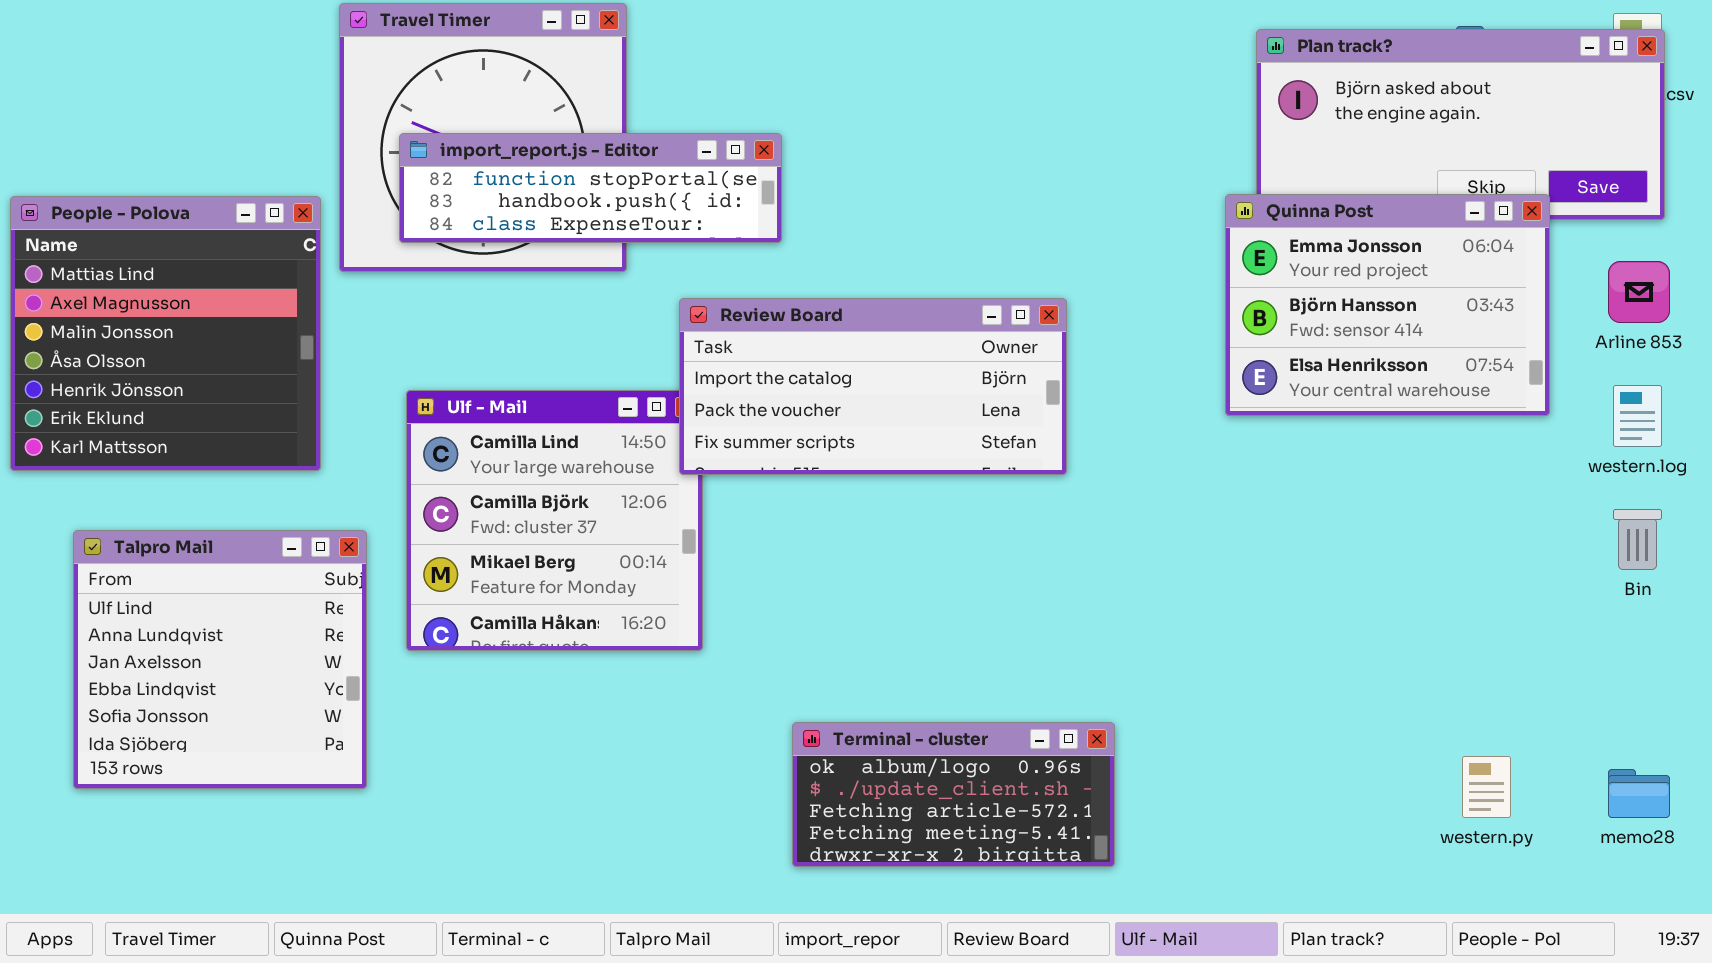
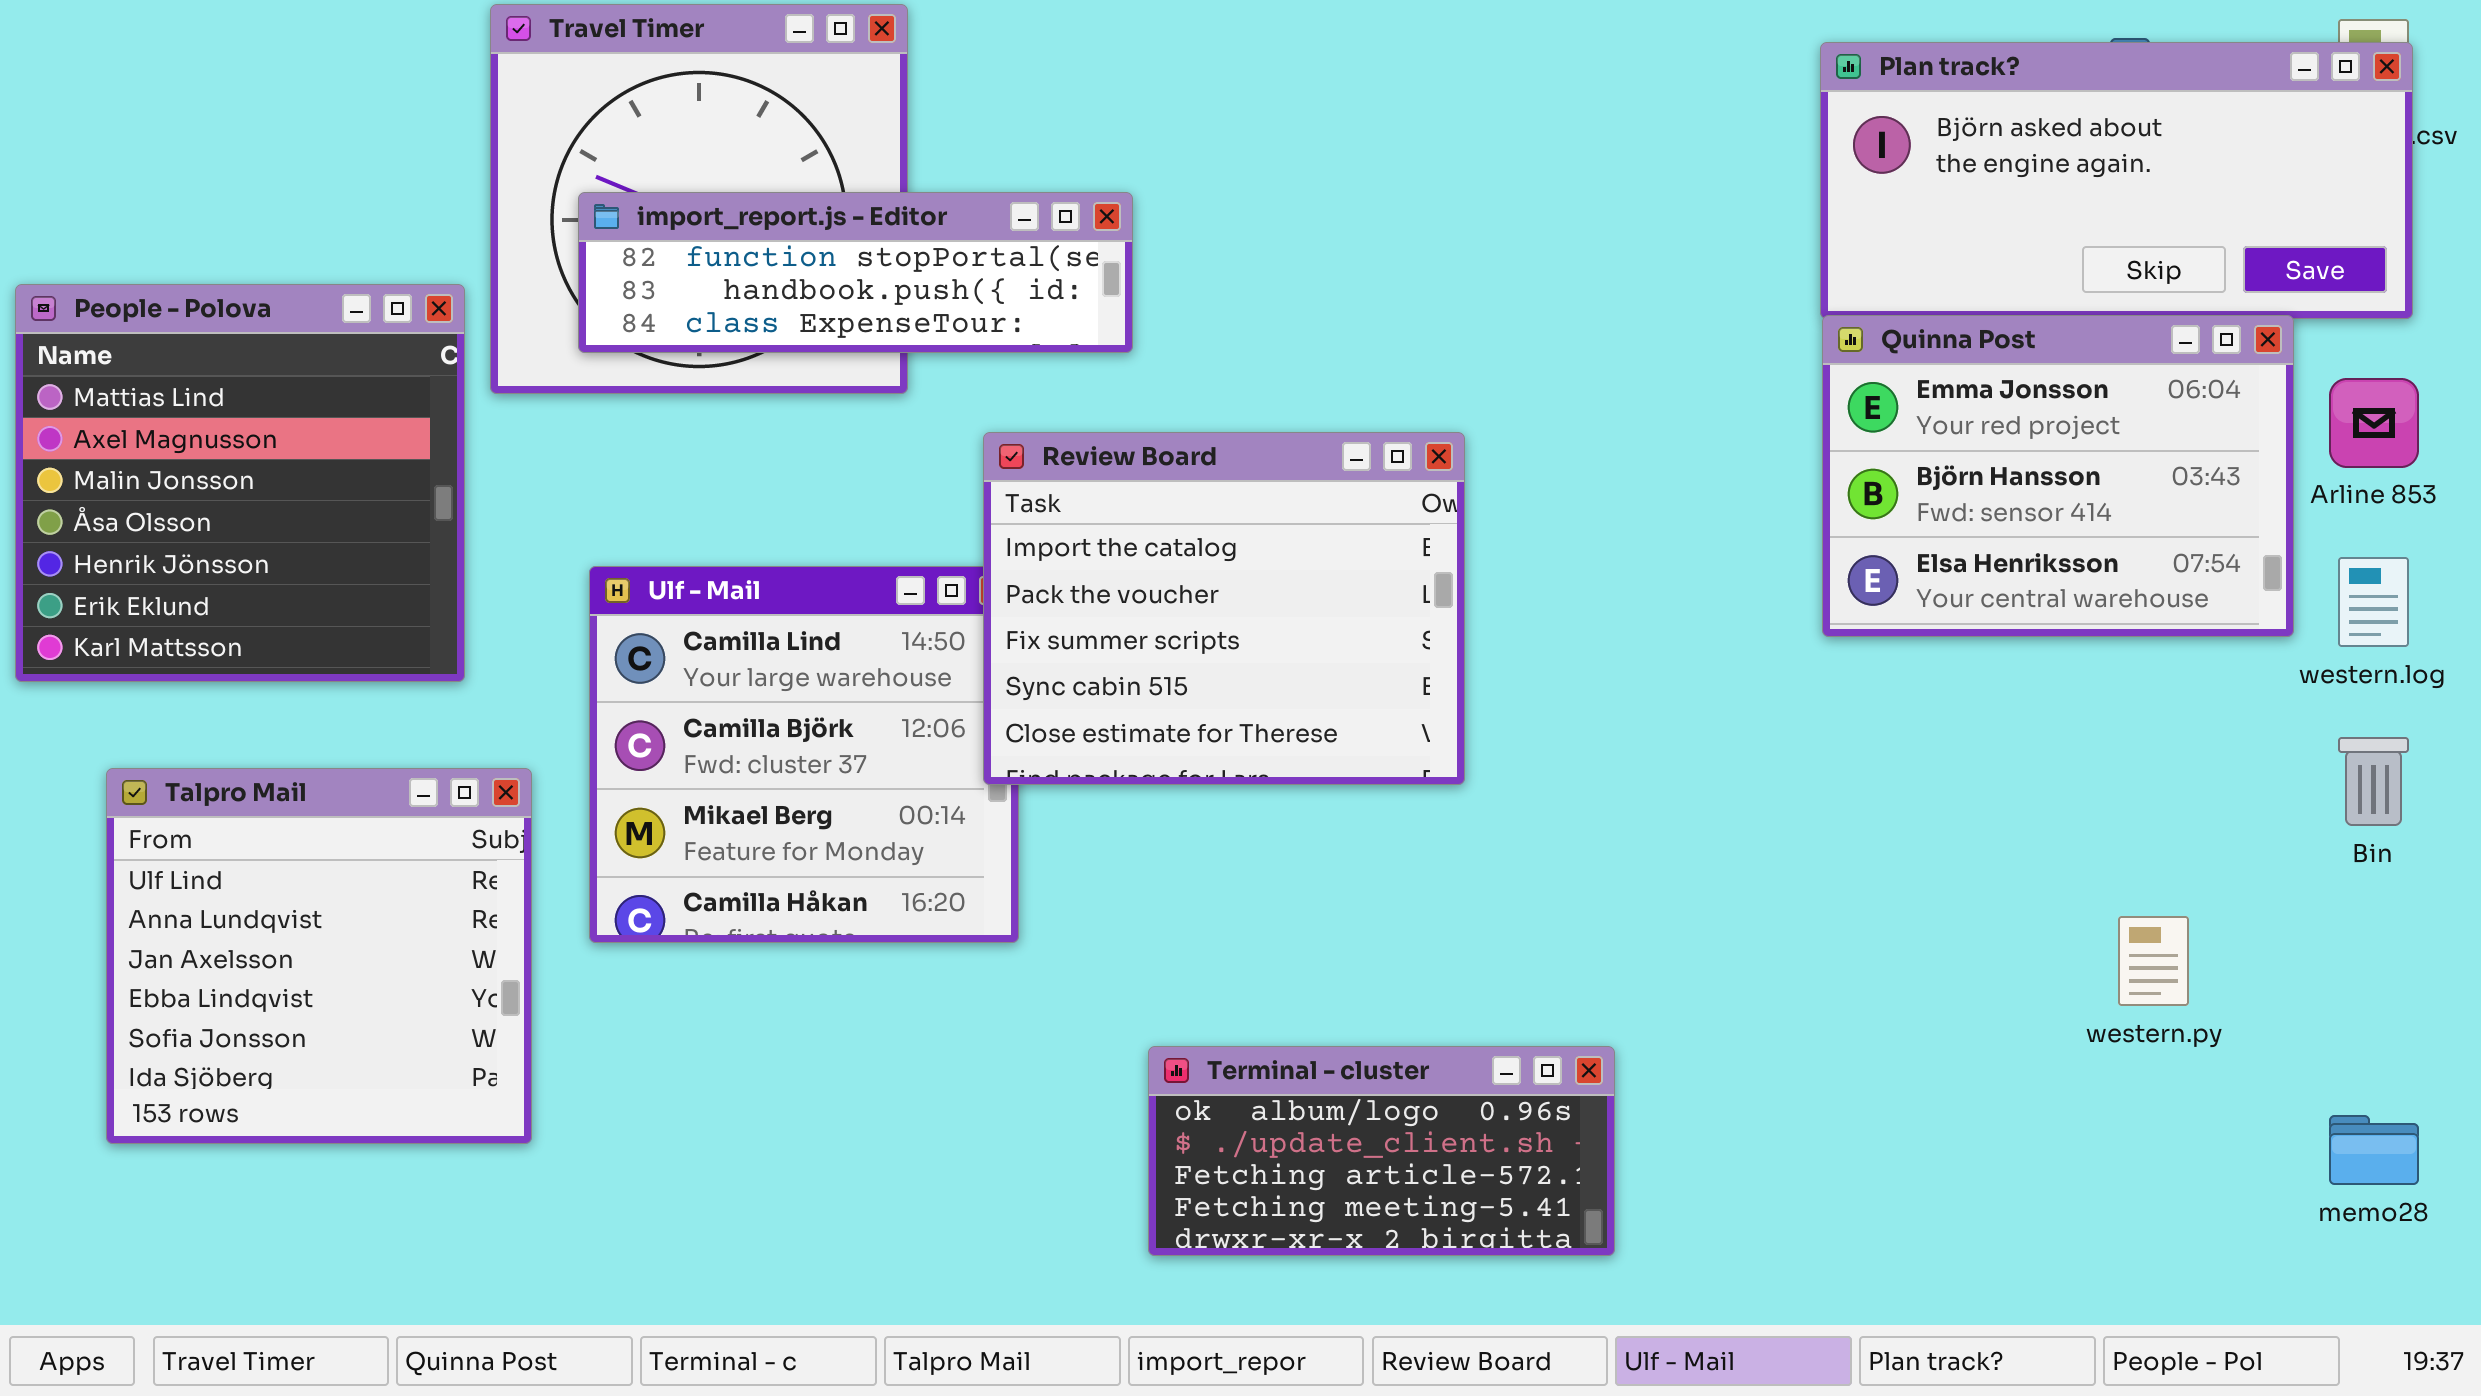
Quinna Post: [1225,194,1550,416] -> [1822,315,2294,637], moved
Review Board: [679,298,1067,475] -> [983,432,1465,785], resized
western.py: [1462,756,1511,818] -> [2118,916,2189,1006], moved

